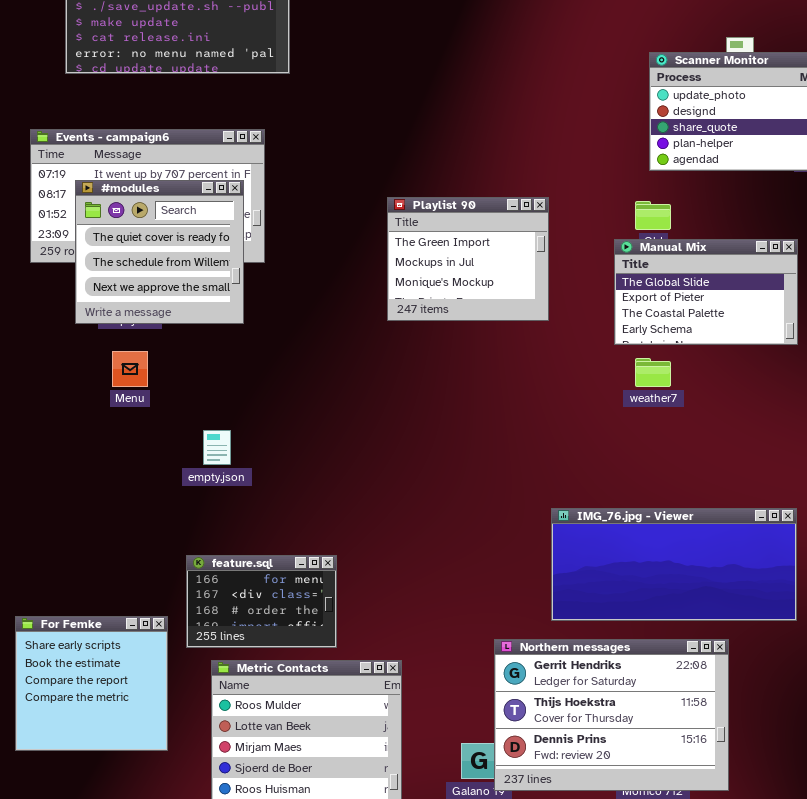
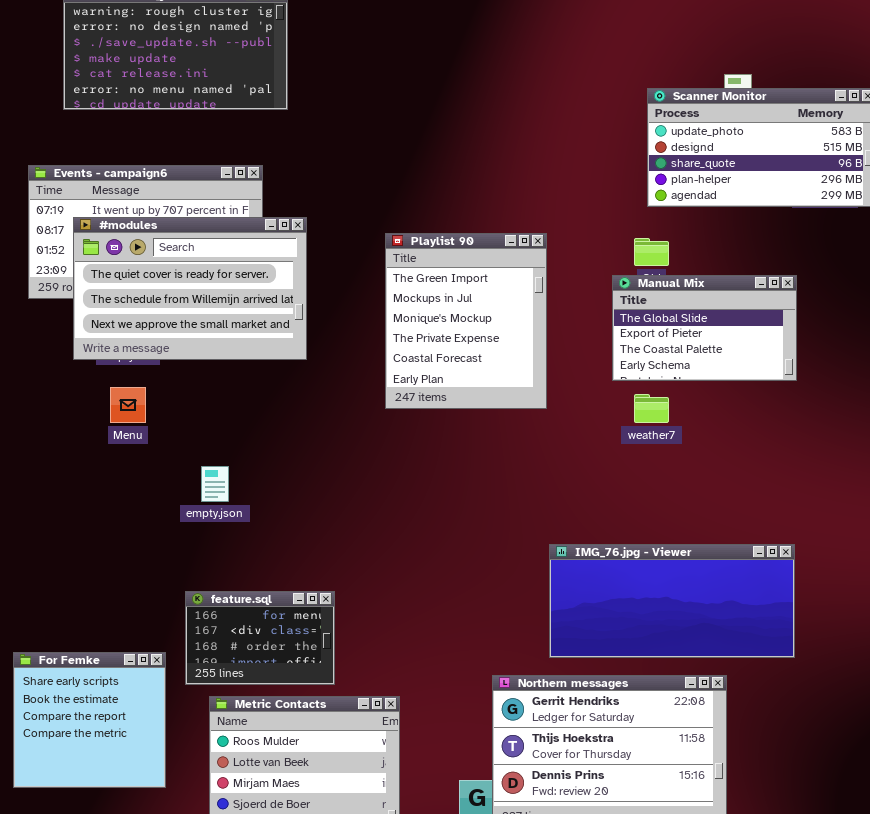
#modules: [75,180,244,324] -> [73,217,307,360], resized
Playlist 90: [387,197,549,321] -> [385,233,547,409], resized

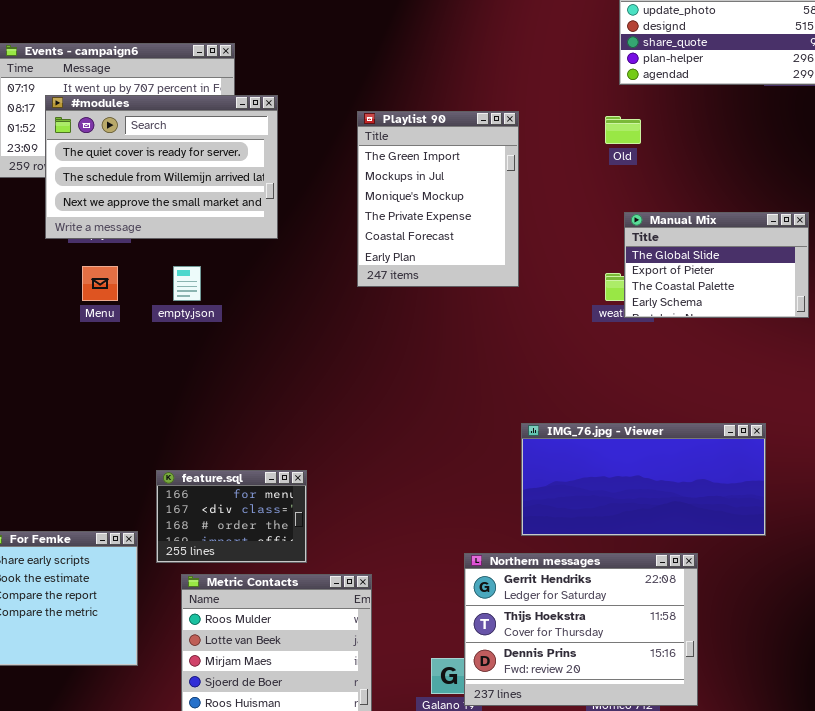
Manual Mix: [612,275,797,381] -> [624,212,809,318], moved
empty.json: [201,466,229,502] -> [173,266,201,301], moved

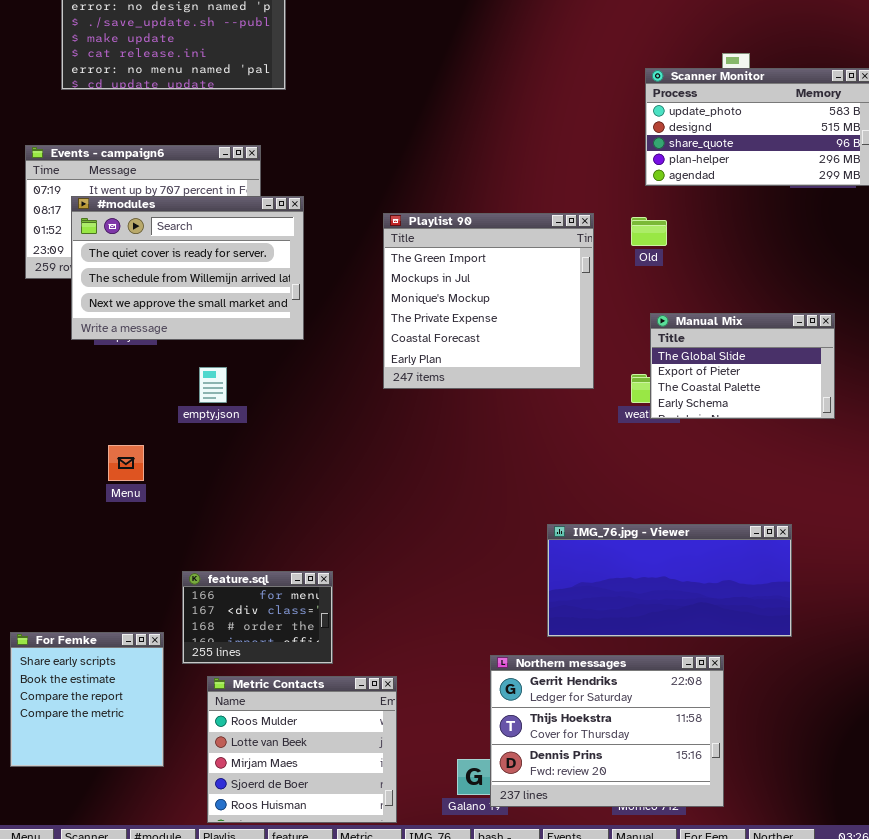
Playlist 90: [357,111,519,287] -> [383,213,594,389], resized
Menu: [82,266,118,301] -> [108,445,144,481], moved

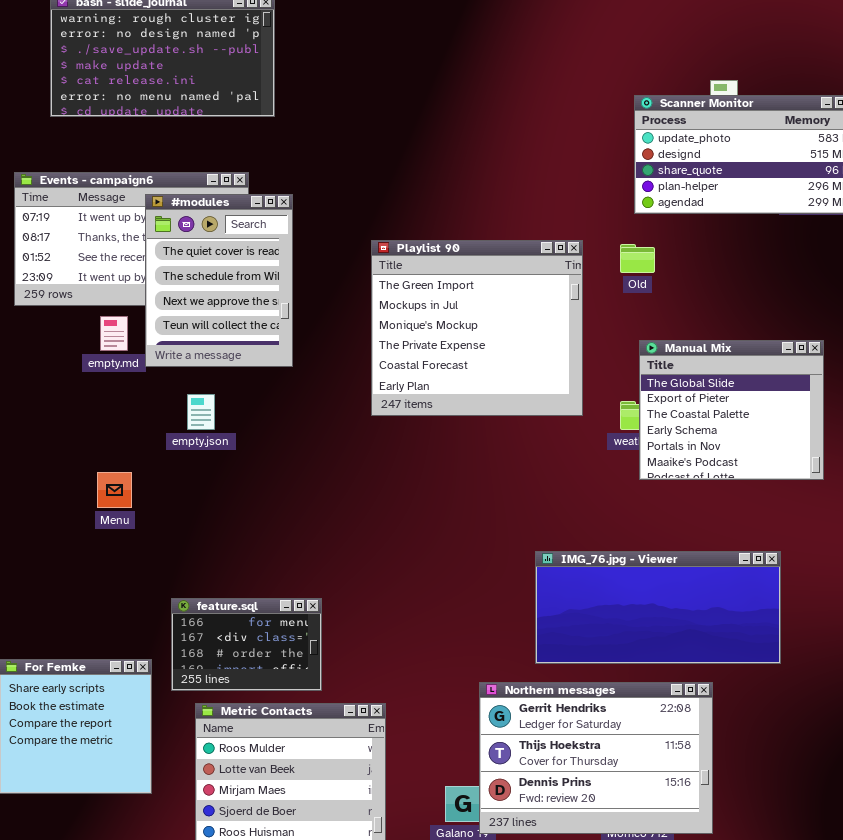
#modules: [71,196,304,340] -> [145,194,293,367], resized
Manual Mix: [650,313,835,419] -> [639,340,824,480], resized

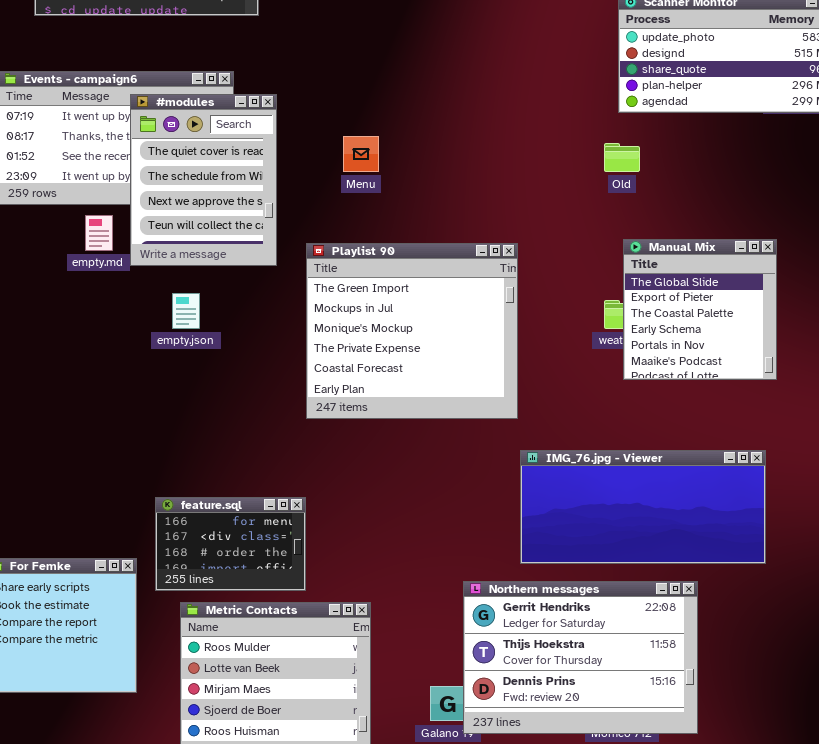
Playlist 90: [371,240,583,416] -> [306,243,518,419], moved
Manual Mix: [639,340,824,480] -> [623,239,777,380], resized
Menu: [97,472,132,508] -> [343,136,379,172], moved

